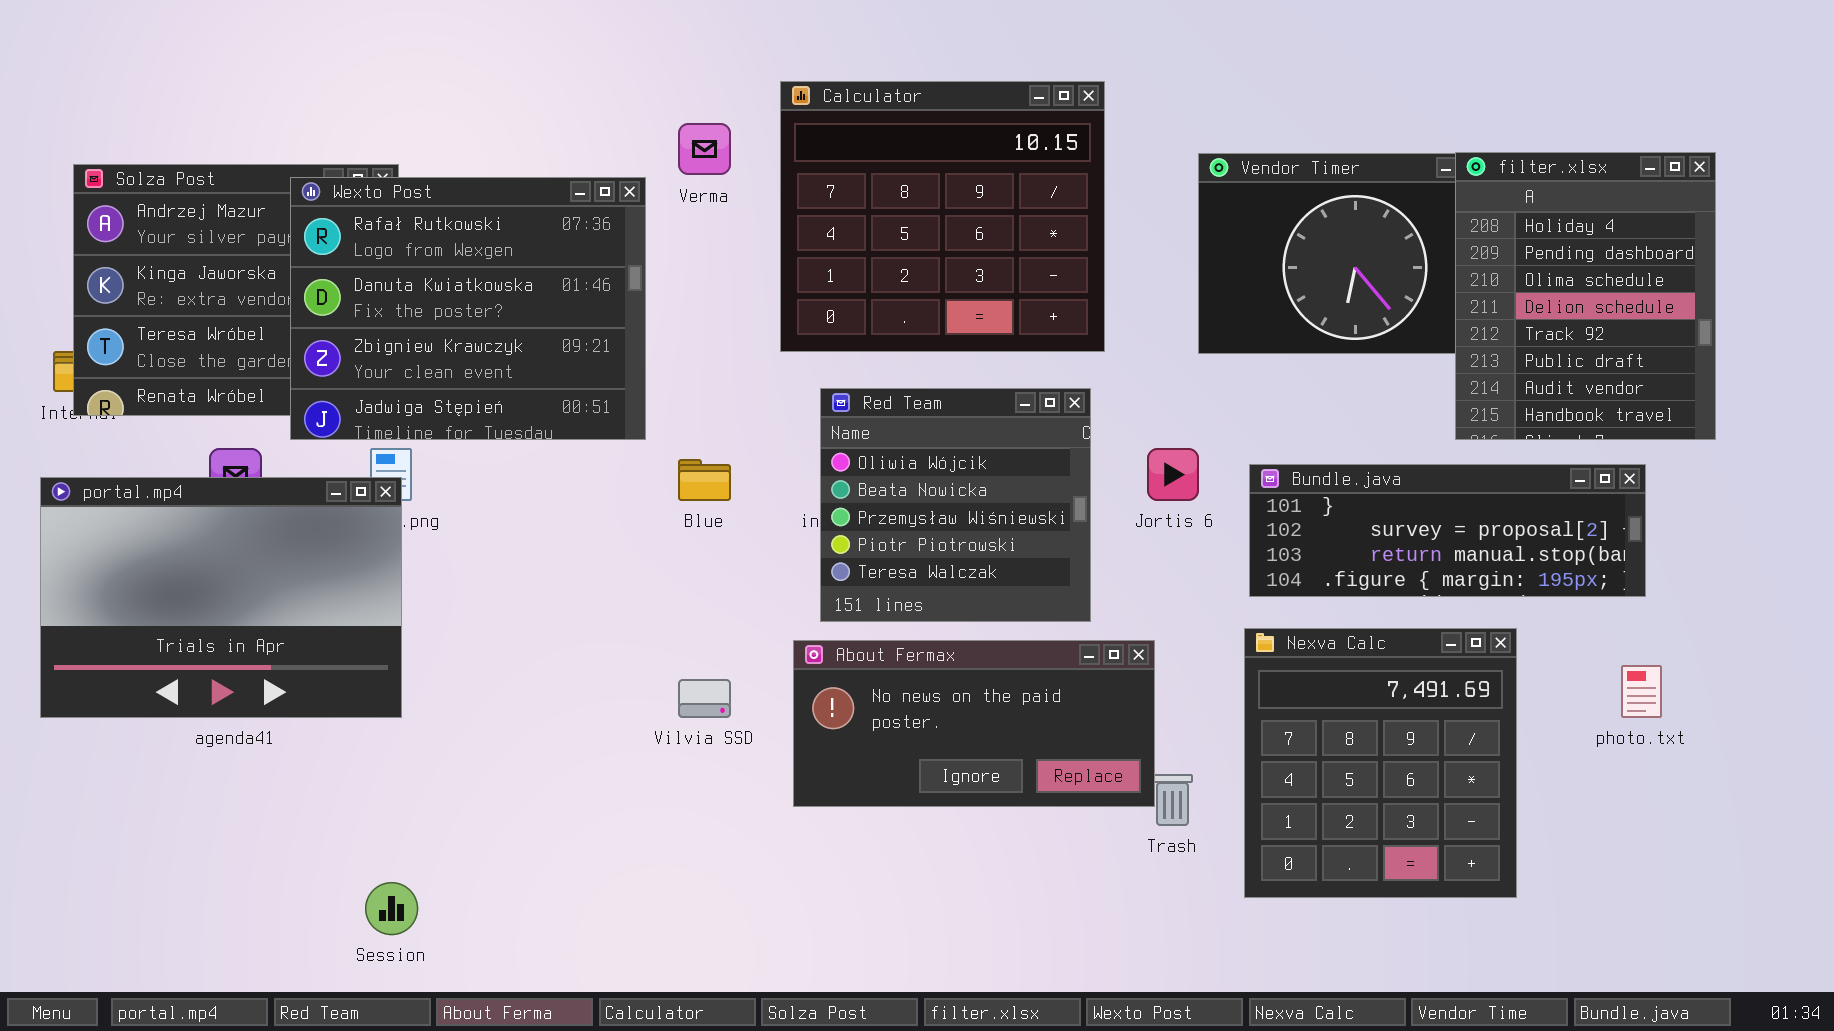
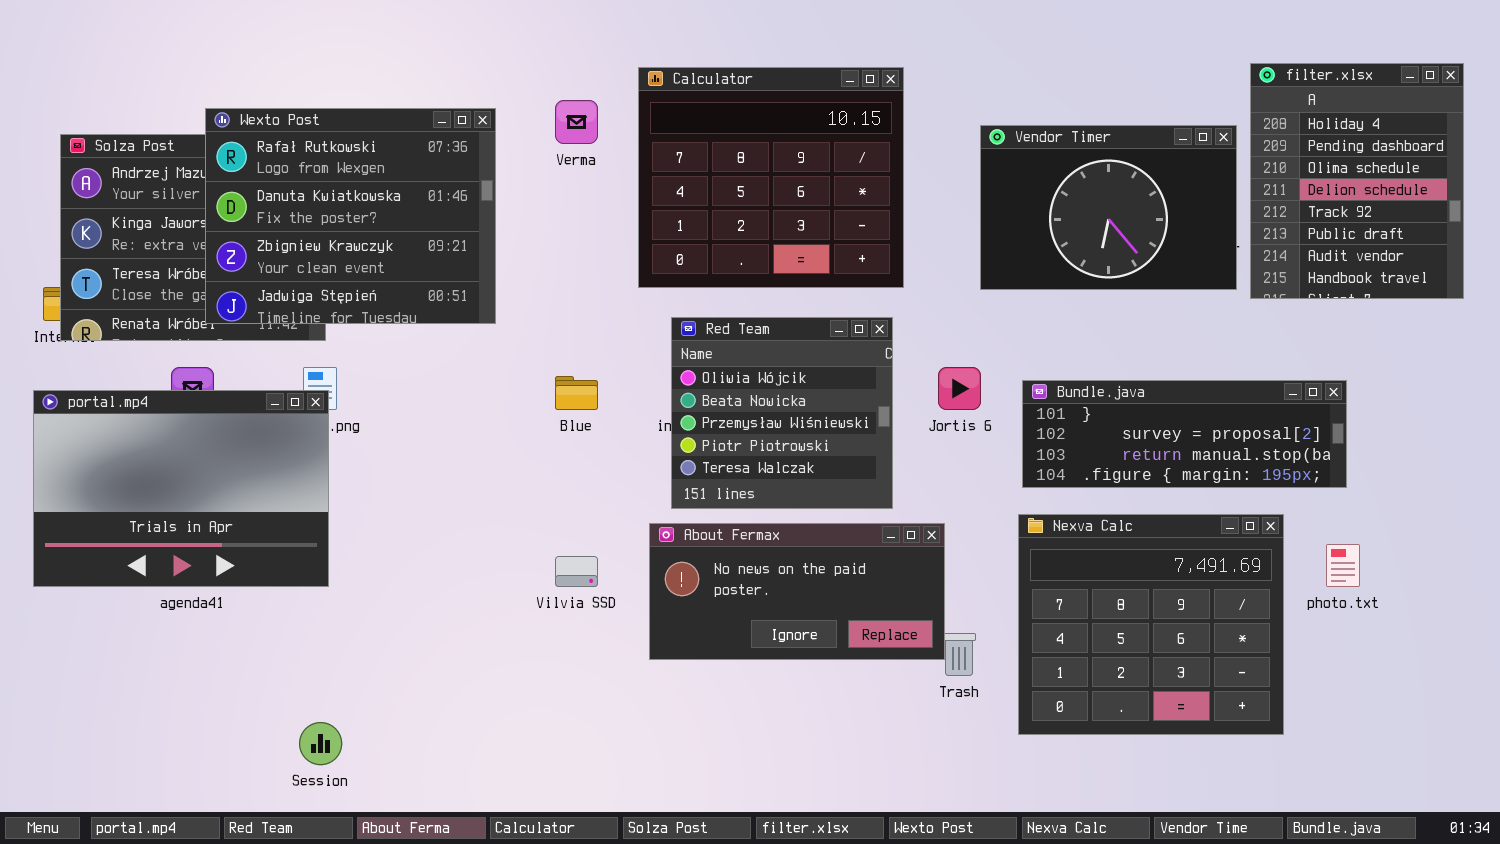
filter.xlsx: [1455,152,1716,440] -> [1250,63,1464,299], moved
Wexto Post: [290,177,646,440] -> [205,108,496,324], moved
Nexva Calc: [1244,628,1517,898] -> [1018,514,1284,735], resized

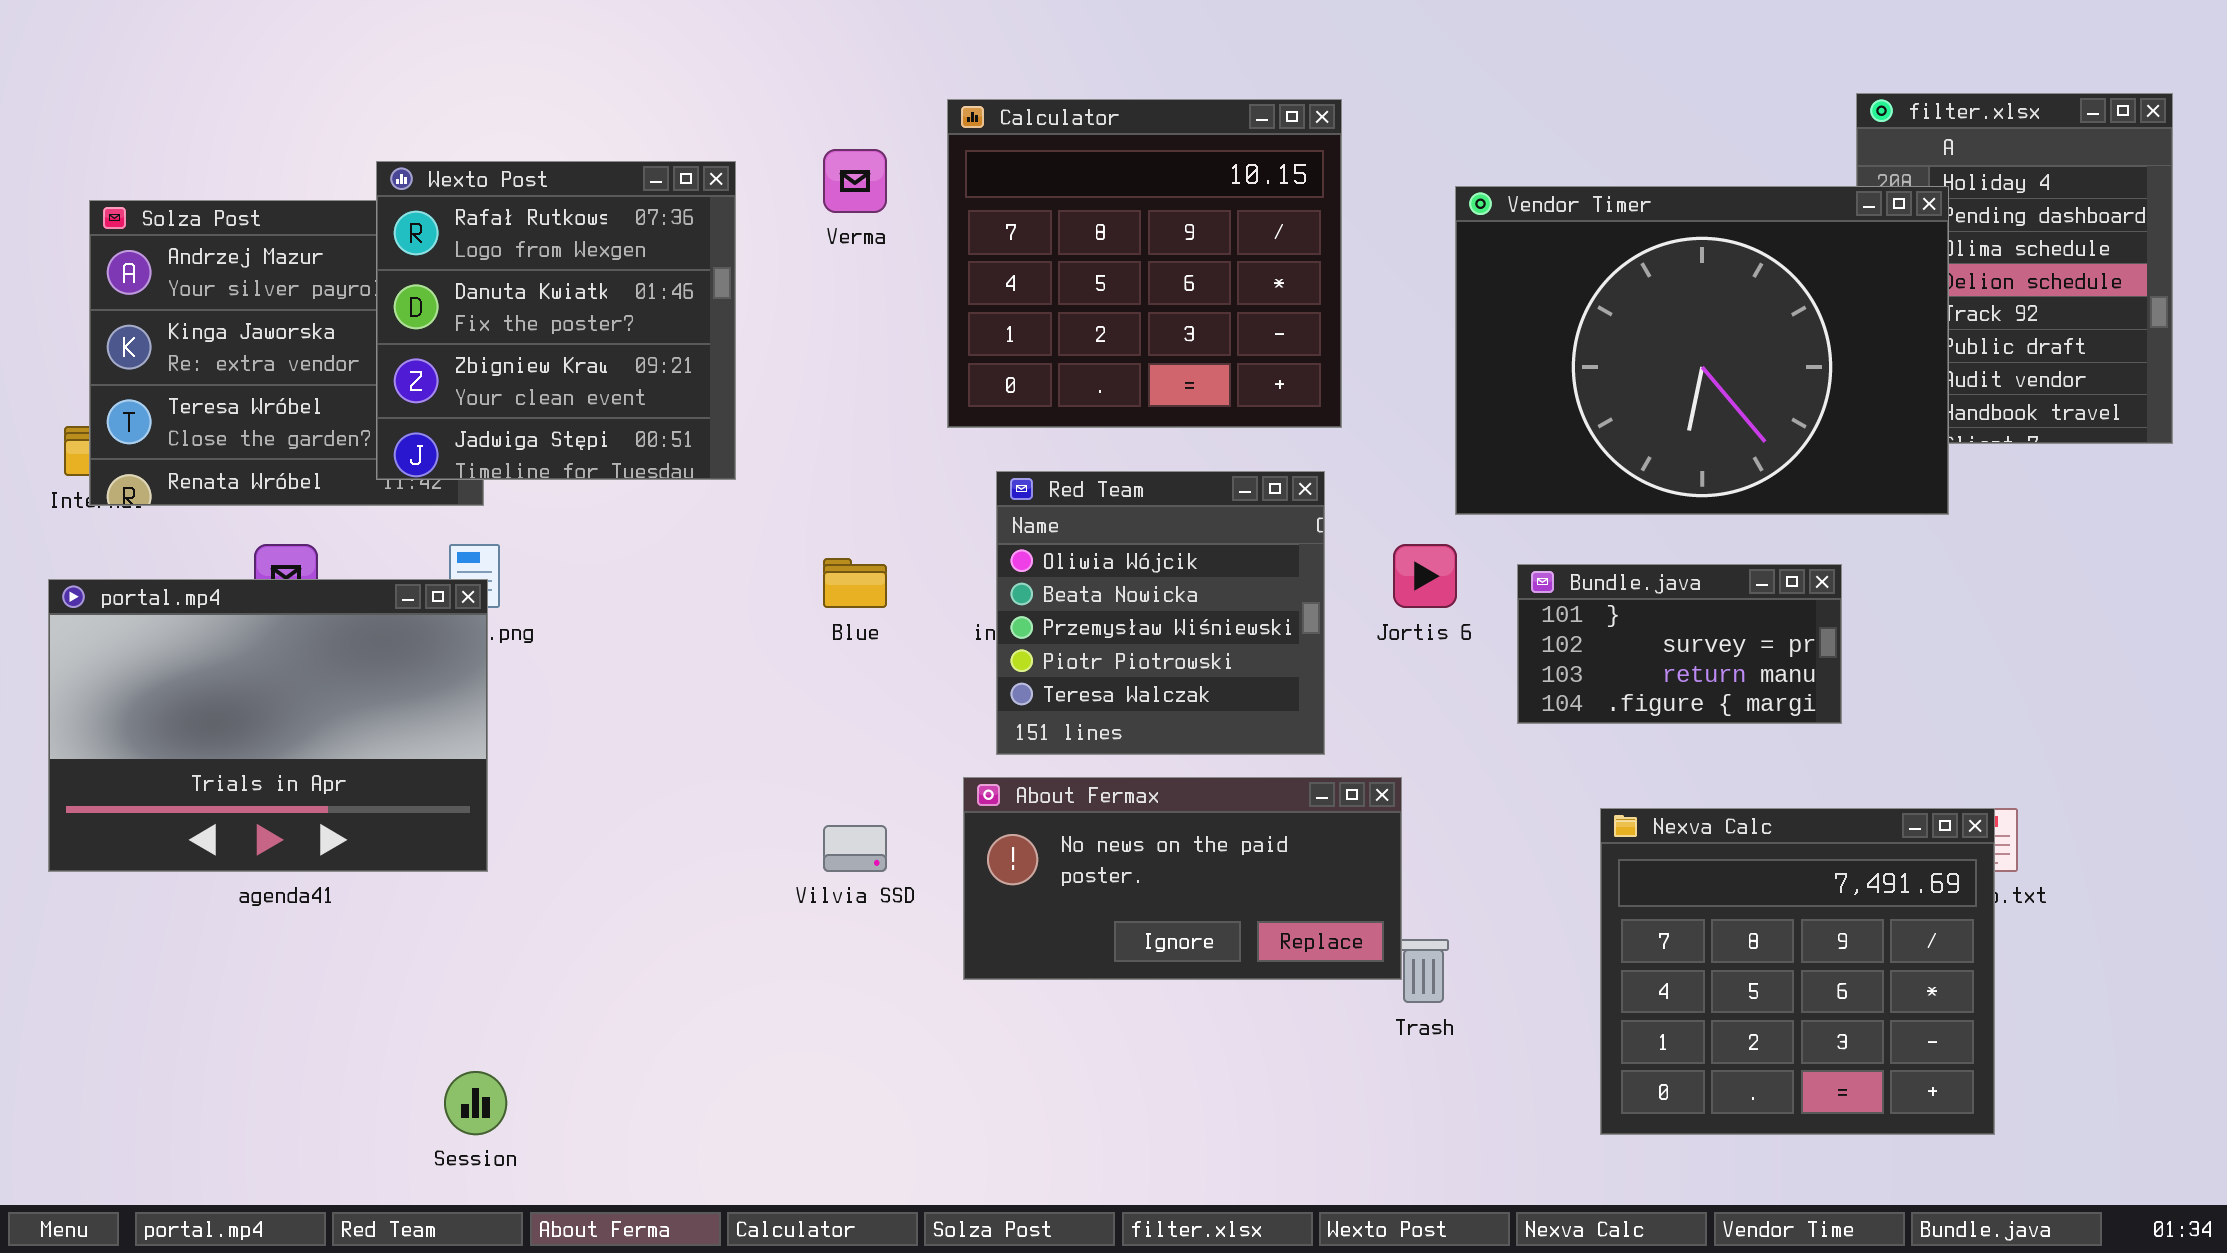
Wexto Post: [205,108,496,324] -> [376,161,736,480], resized
Vendor Timer: [980,125,1237,290] -> [1455,186,1949,515], resized
Bundle.java: [1022,380,1347,488] -> [1517,564,1842,724], resized
Nexva Calc: [1018,514,1284,735] -> [1600,808,1995,1135], moved

